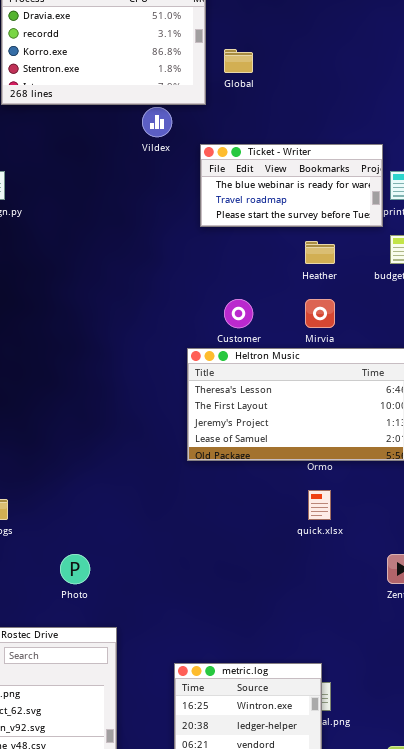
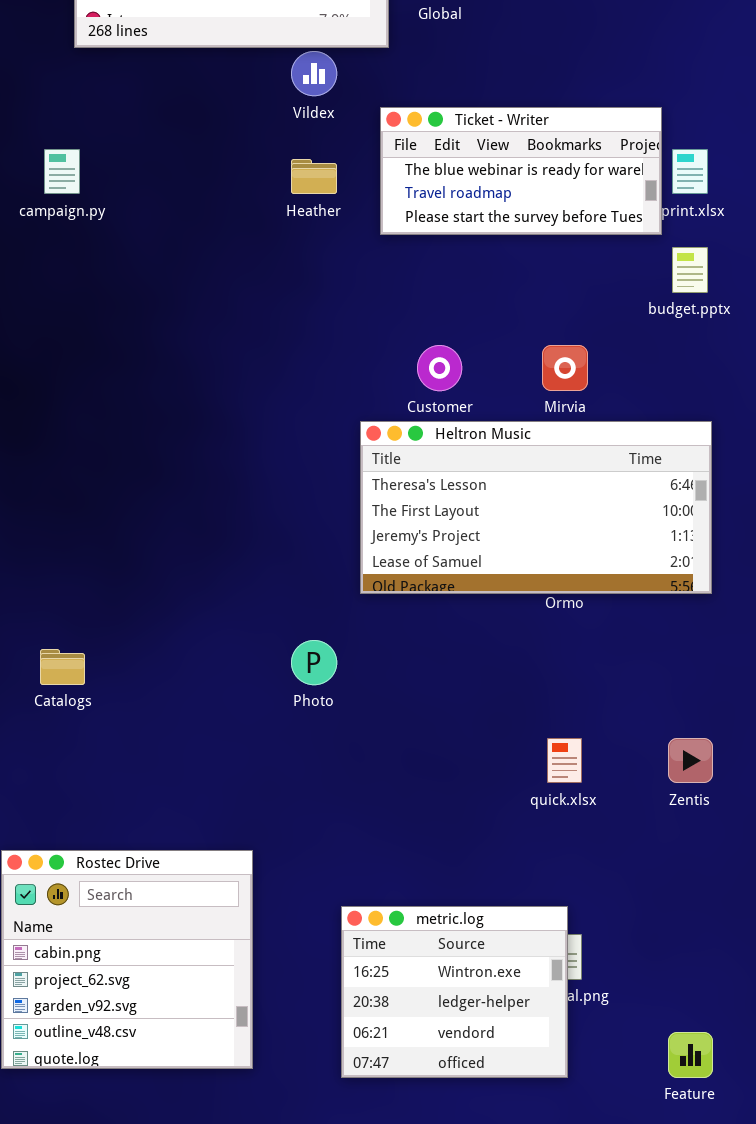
Heather: [305,241,335,264] -> [291,159,337,194], moved
quick.xlsx: [308,490,331,520] -> [547,738,582,783], moved
Photo: [60,554,90,584] -> [291,640,337,685], moved

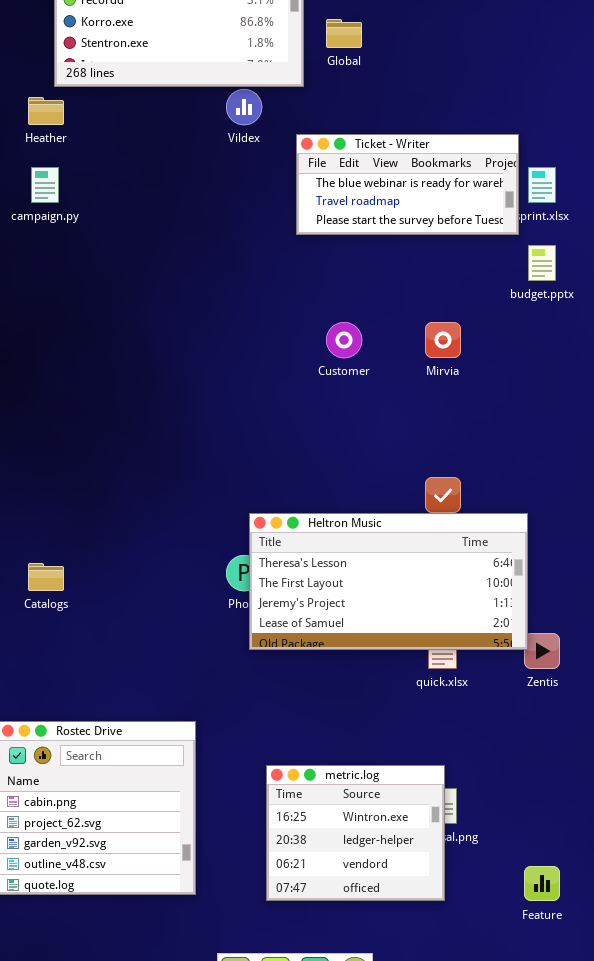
Heather: [291,159,337,194] -> [28,97,64,125], moved
Heltron Music: [360,421,712,594] -> [249,513,528,650], moved

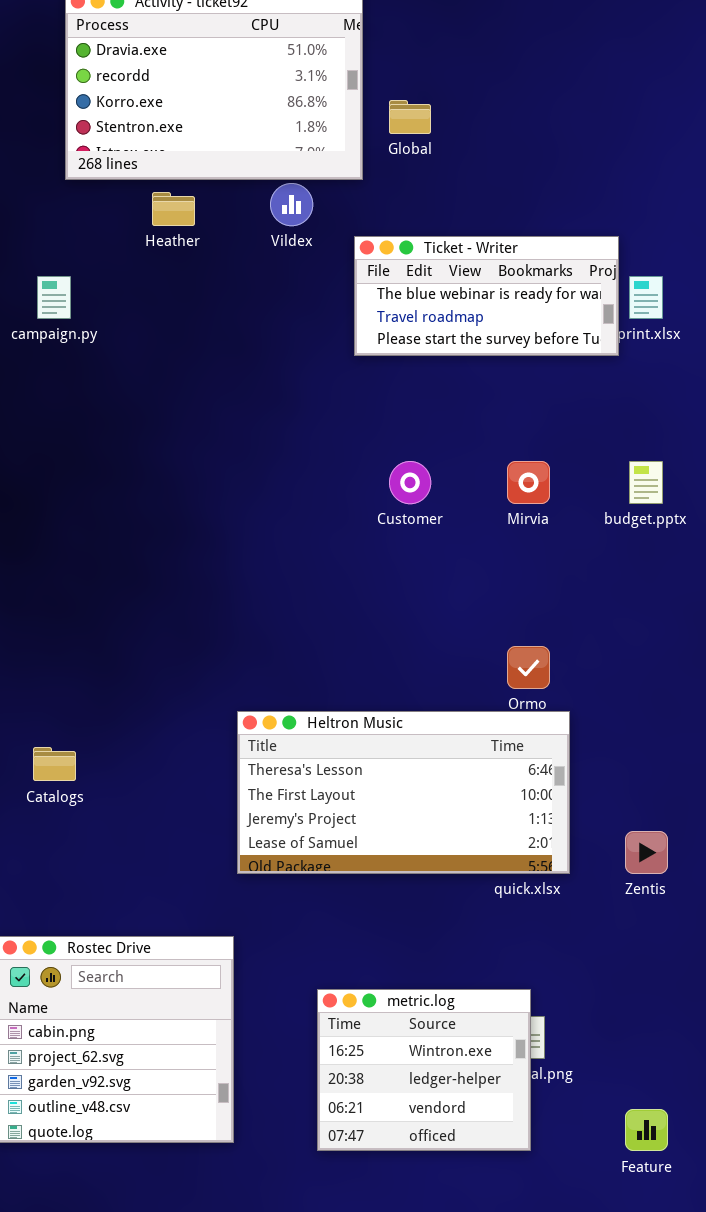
Heather: [28,97,64,125] -> [152,192,195,226], moved
budget.pptx: [528,245,556,281] -> [629,461,663,504], moved
Heltron Music: [249,513,528,650] -> [237,711,570,874], moved

